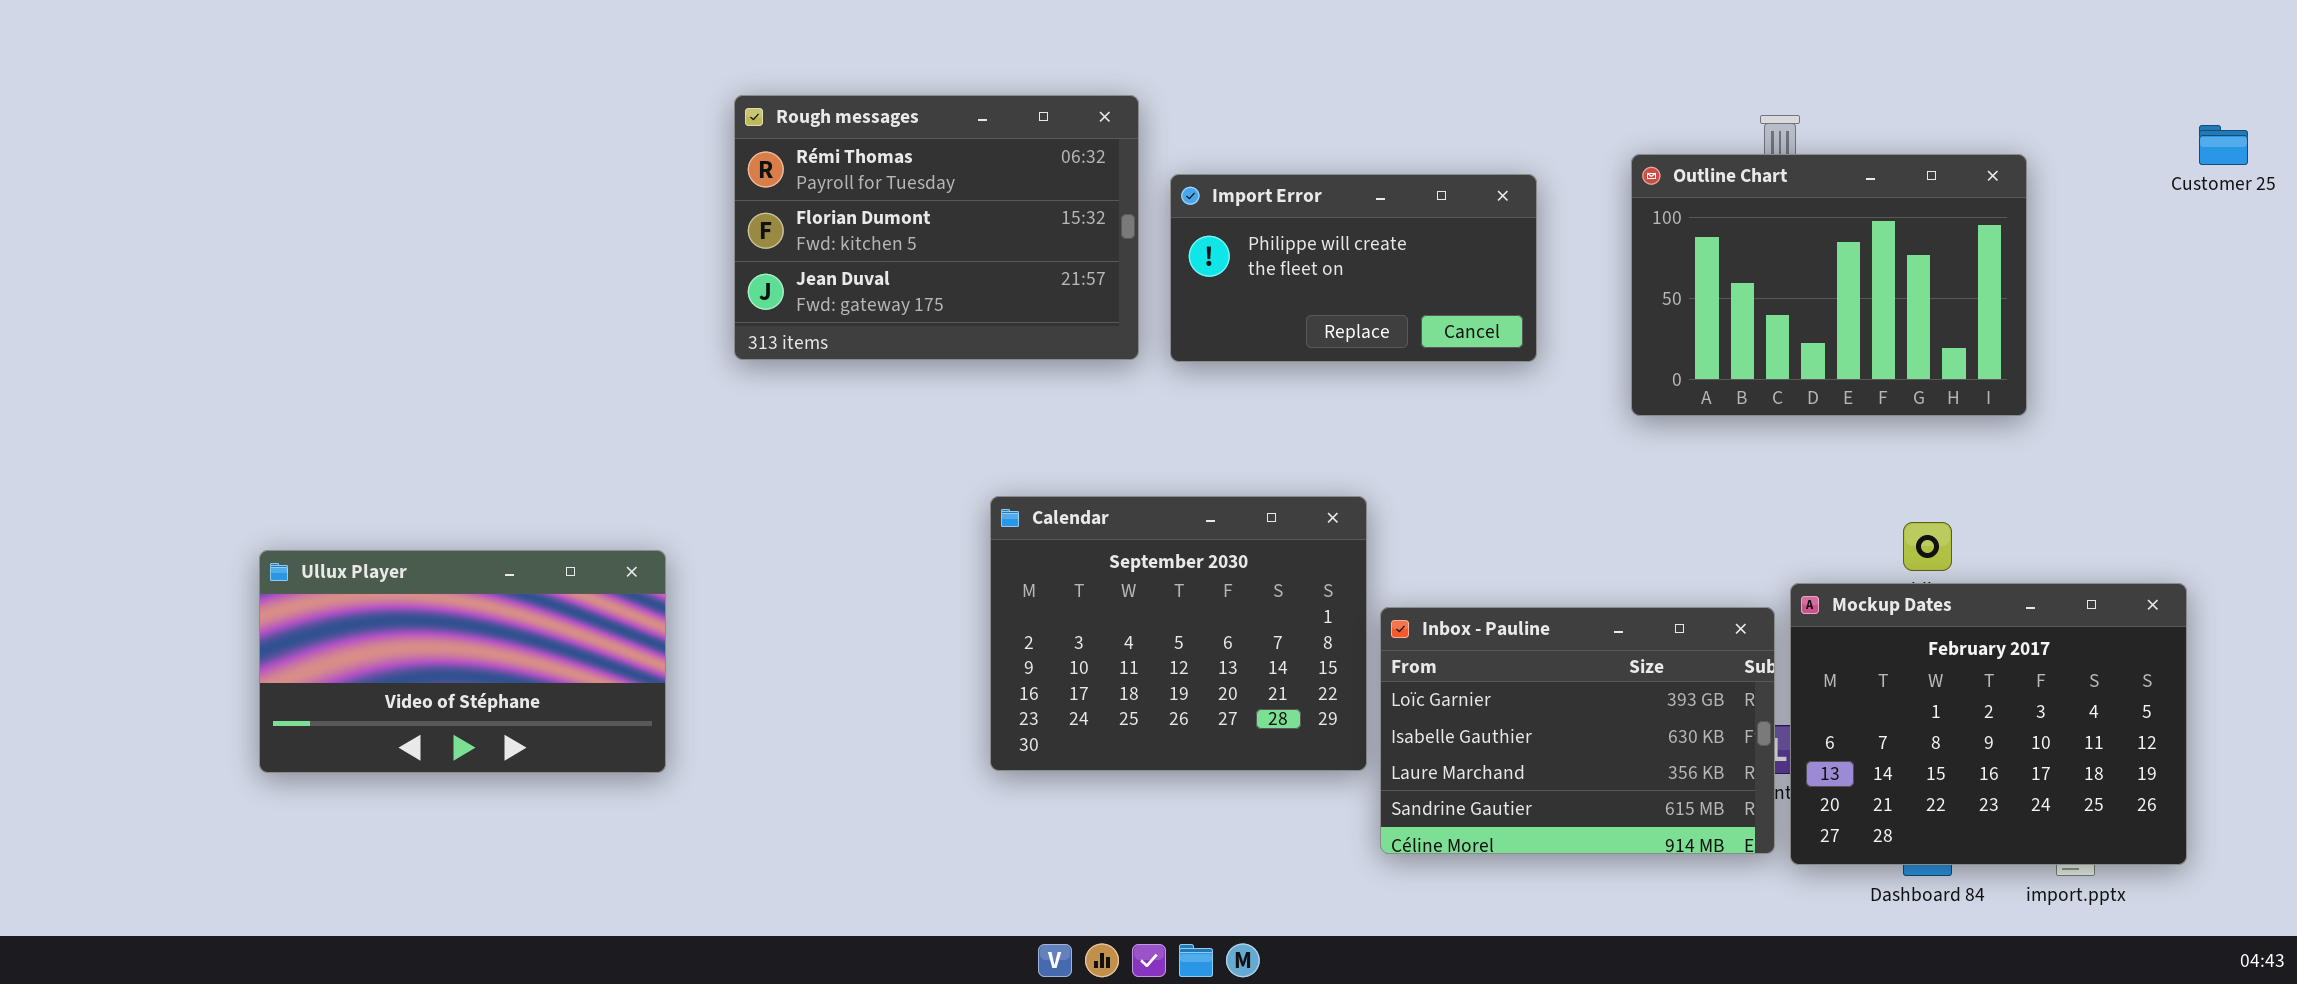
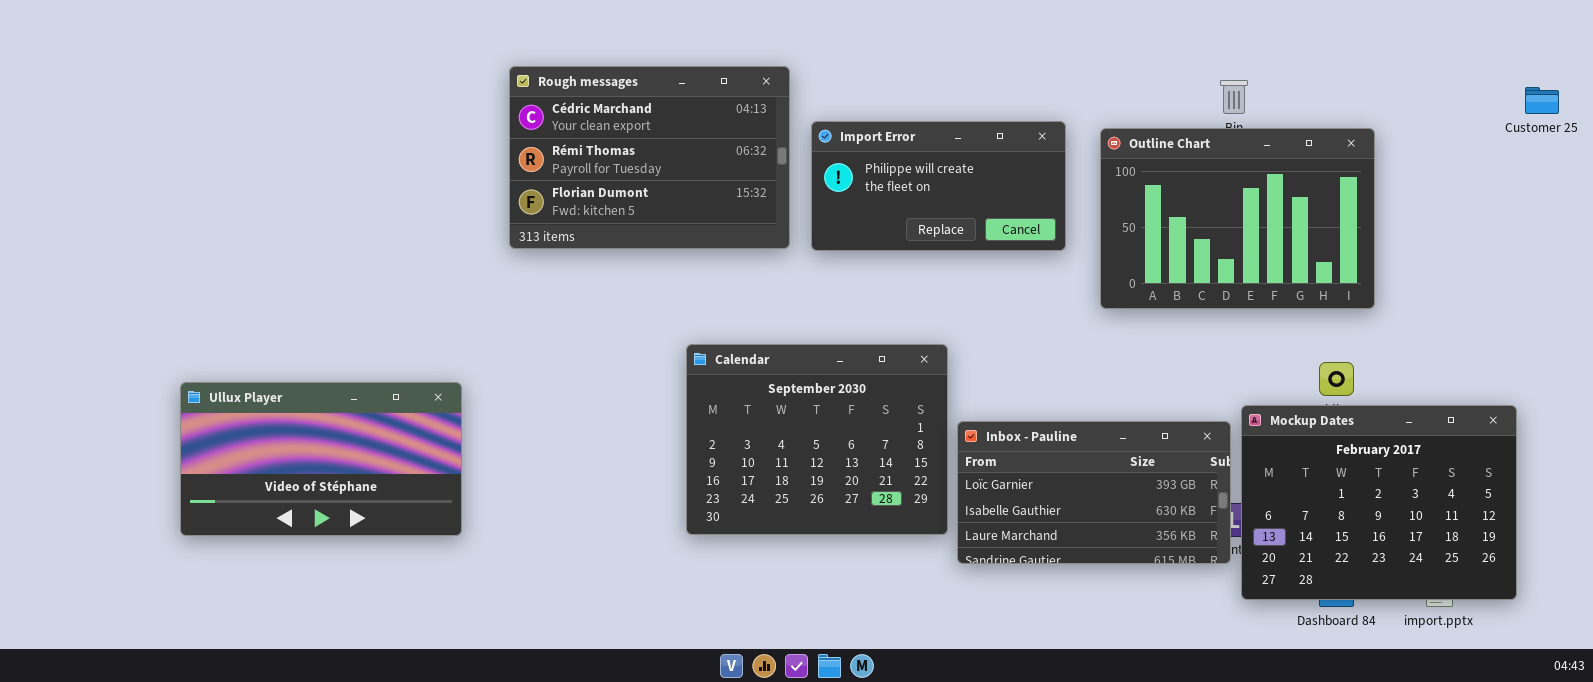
Rough messages: [734,95,1139,360] -> [509,66,790,249], scrolled up 1 row
Outline Chart: [1631,154,2027,416] -> [1100,128,1375,309], moved
Inbox - Pauline: [1380,607,1775,854] -> [957,421,1231,564], resized

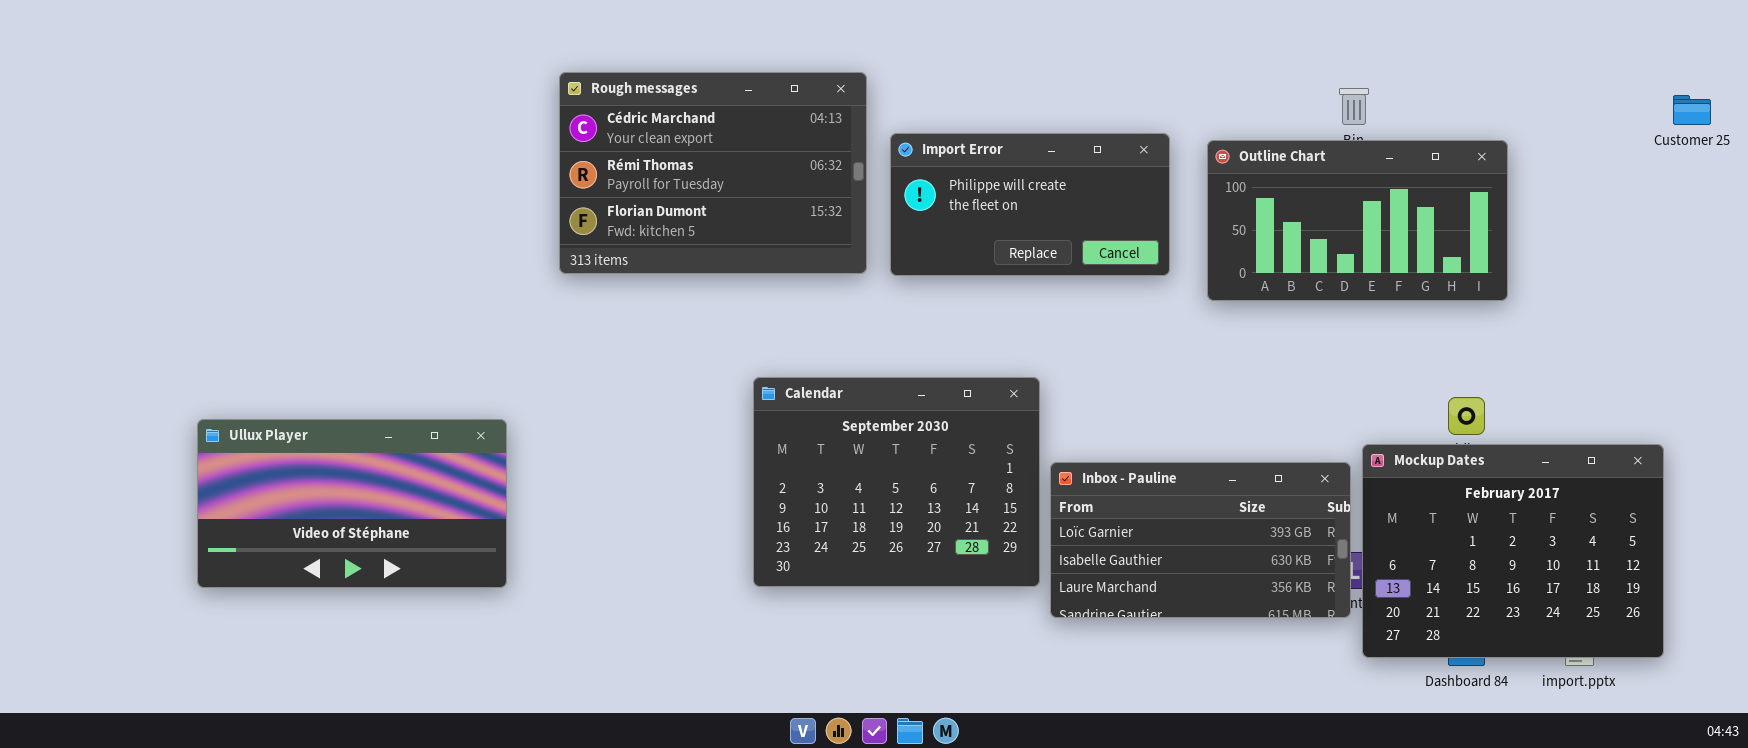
Outline Chart: [1100,128,1375,309] -> [1207,140,1508,301], resized

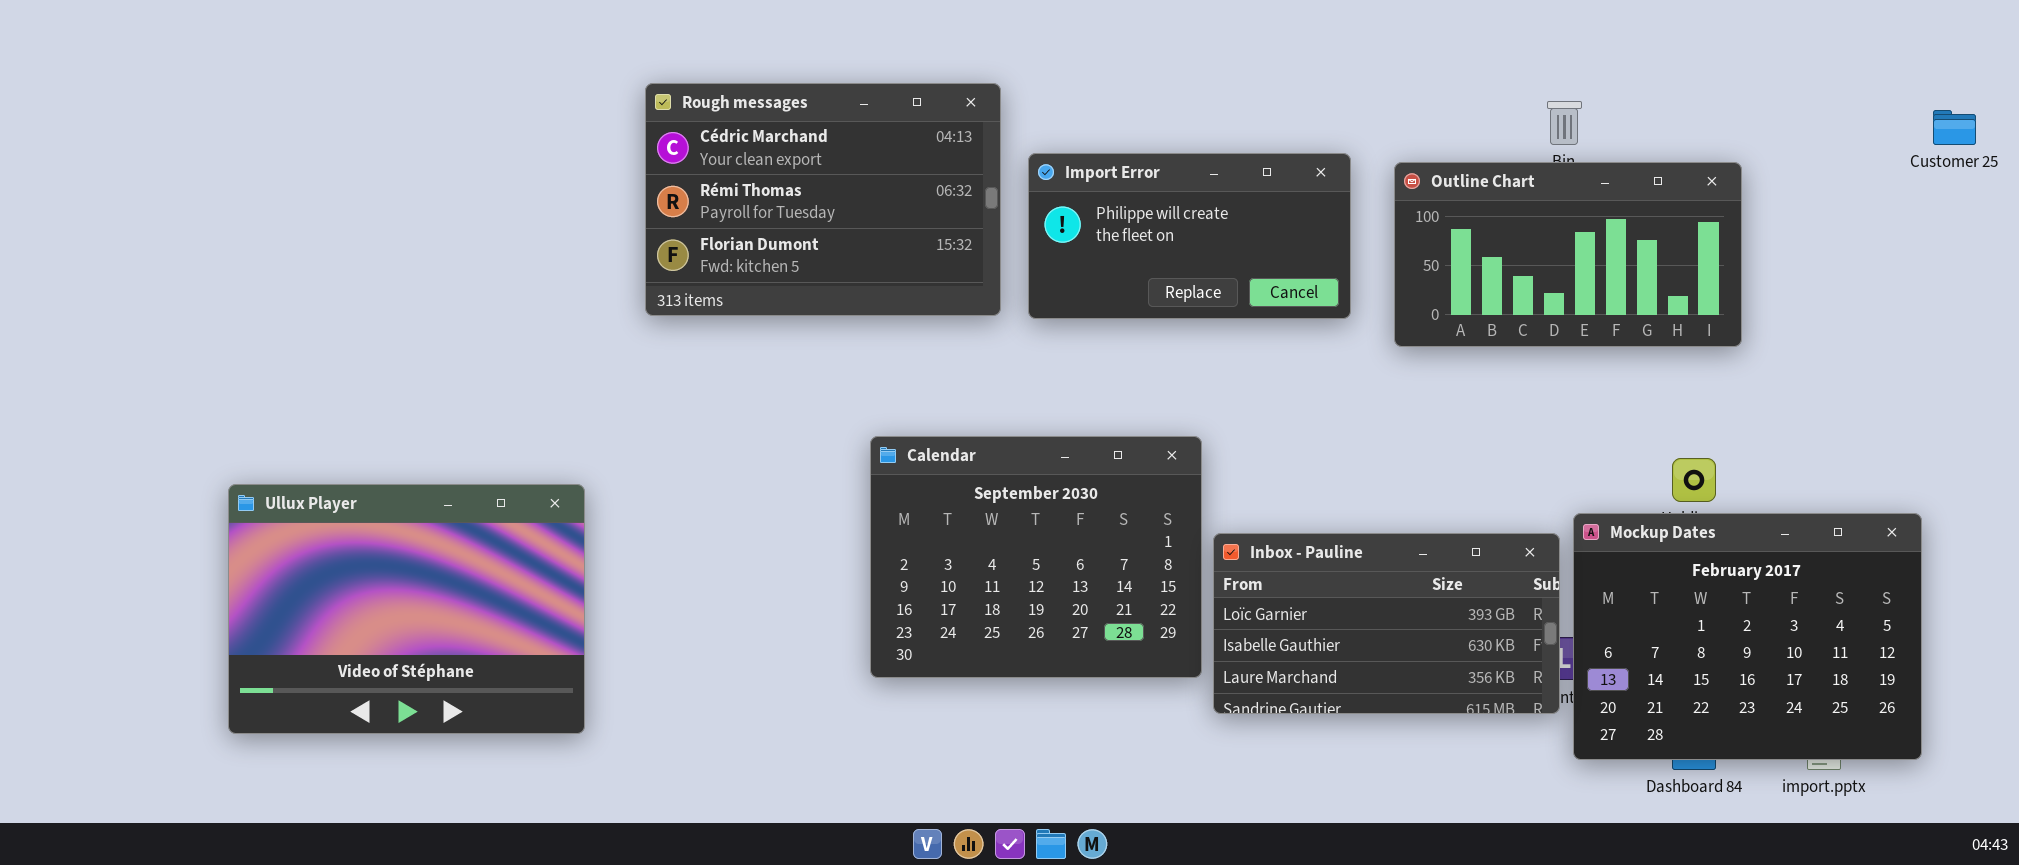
Ullux Player: [197,419,507,588] -> [228,484,585,734], resized

